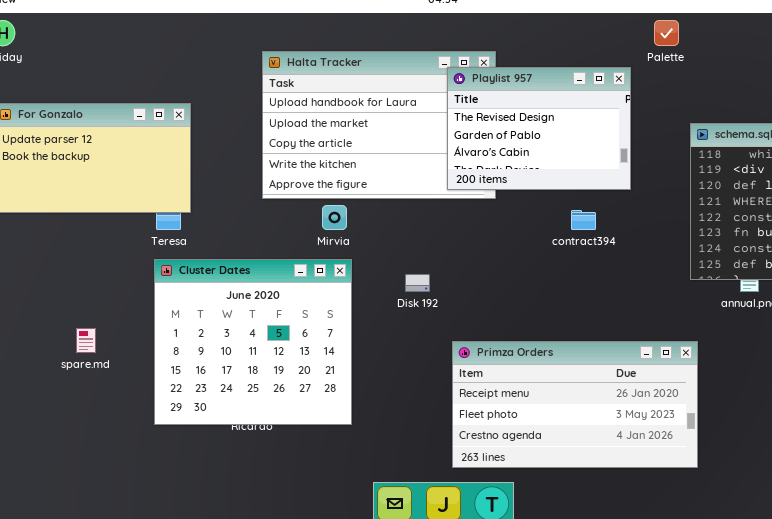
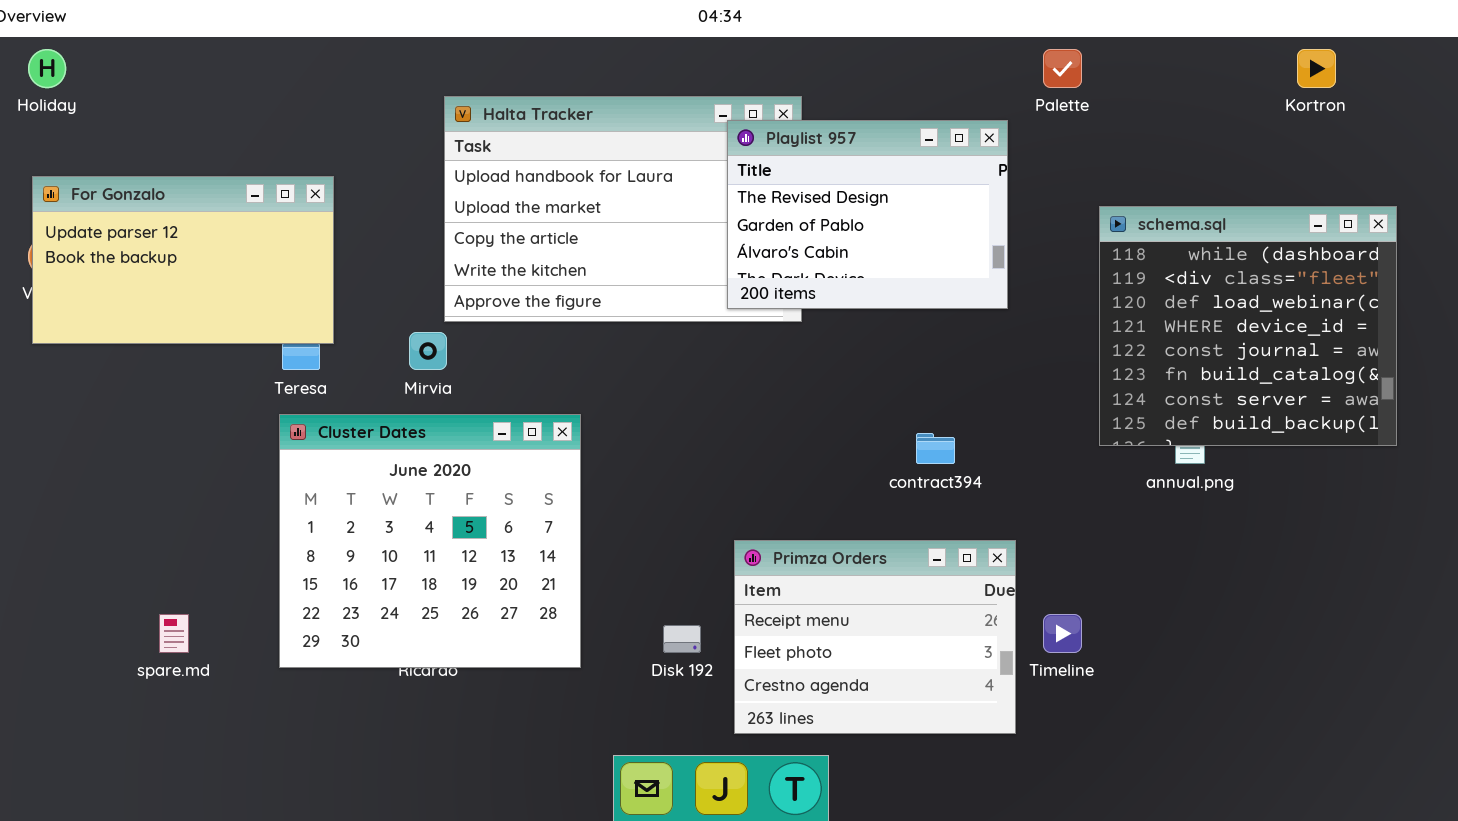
Mirvia: [322,205,347,230] -> [409,332,447,370], moved
contract394: [571,210,596,230] -> [916,433,955,464], moved
Disk 192: [405,274,430,292] -> [663,625,701,653], moved
spare.md: [76,328,96,353] -> [159,614,189,653], moved
Primza Orders: [452,341,698,468] -> [734,540,1016,734], resized

